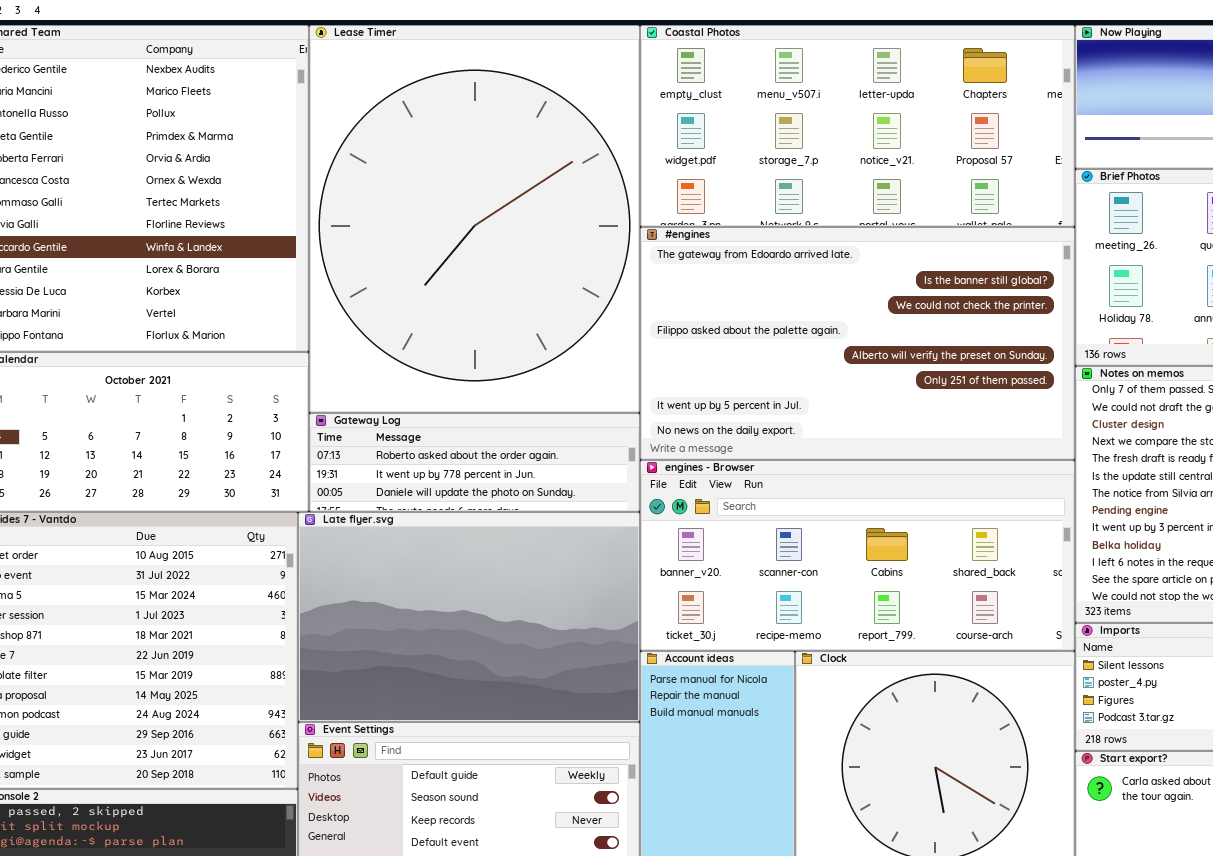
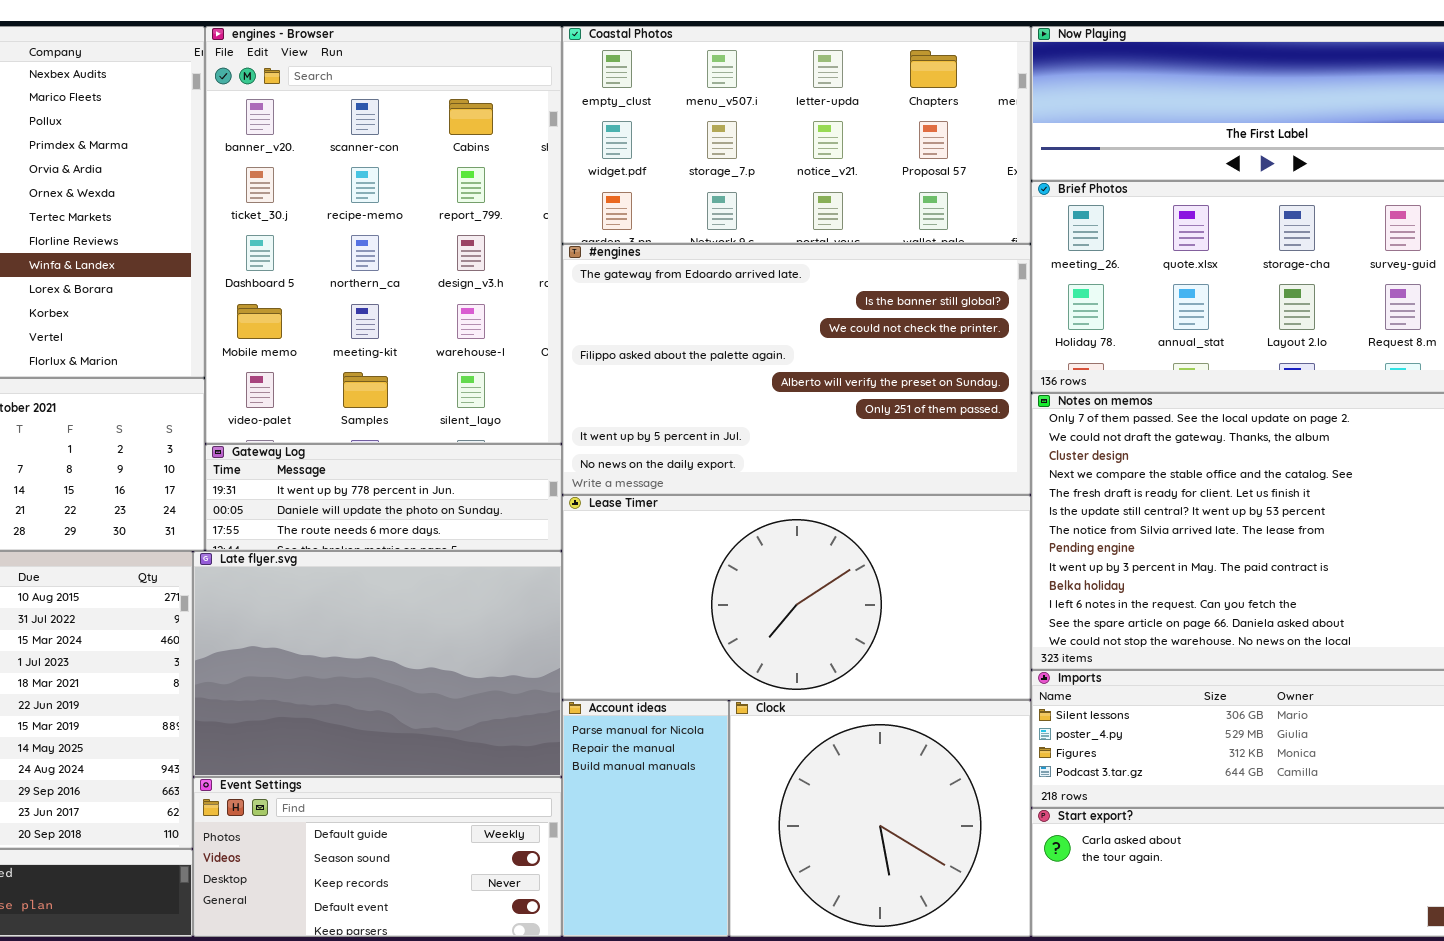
Lease Timer: [309,25,640,413] -> [562,495,1031,700], moved, resized
Gateway Log: [309,413,640,512] -> [205,444,562,551], scrolled down 1 row
engines - Browser: [640,460,1075,651] -> [205,26,562,444], moved, resized

